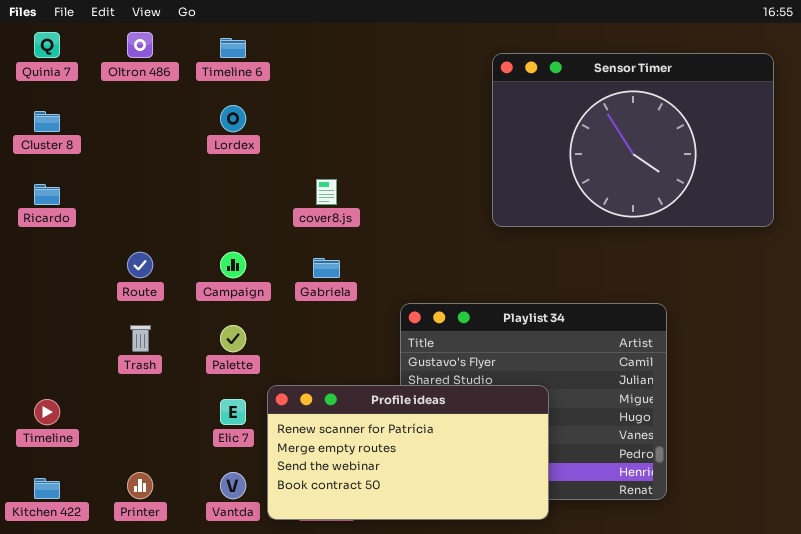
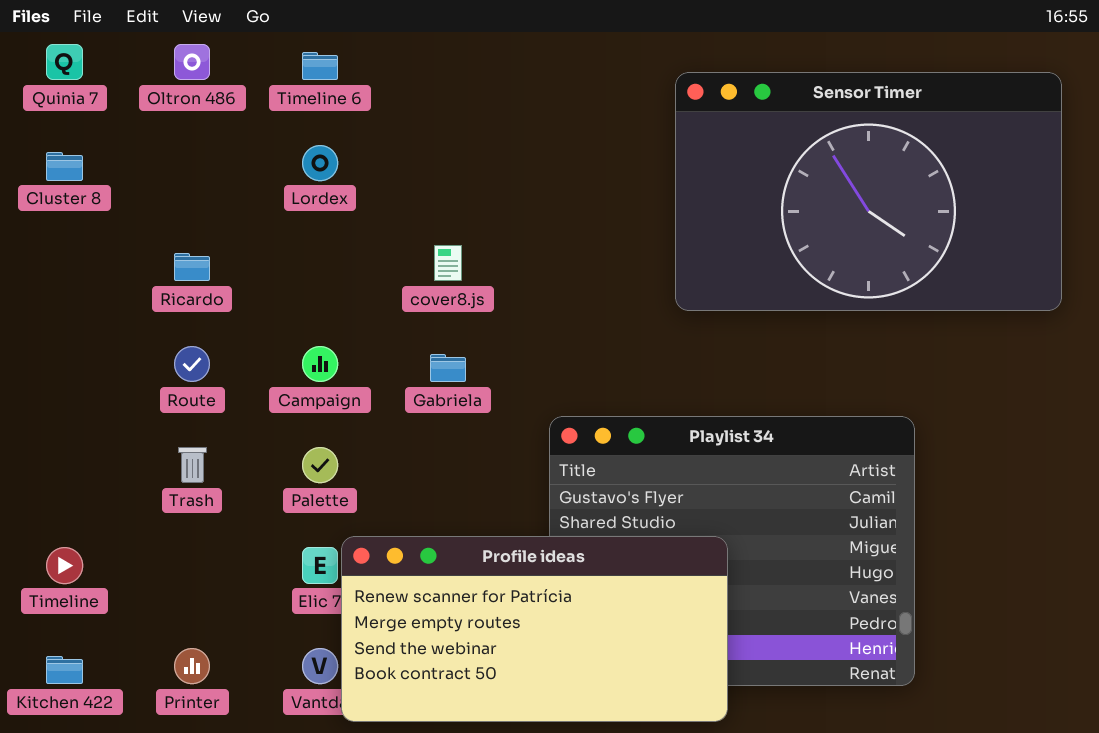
Ricardo: [34,184,60,205] -> [174,253,210,281], moved
Profile ideas: [267,385,549,520] -> [341,536,728,722], moved

